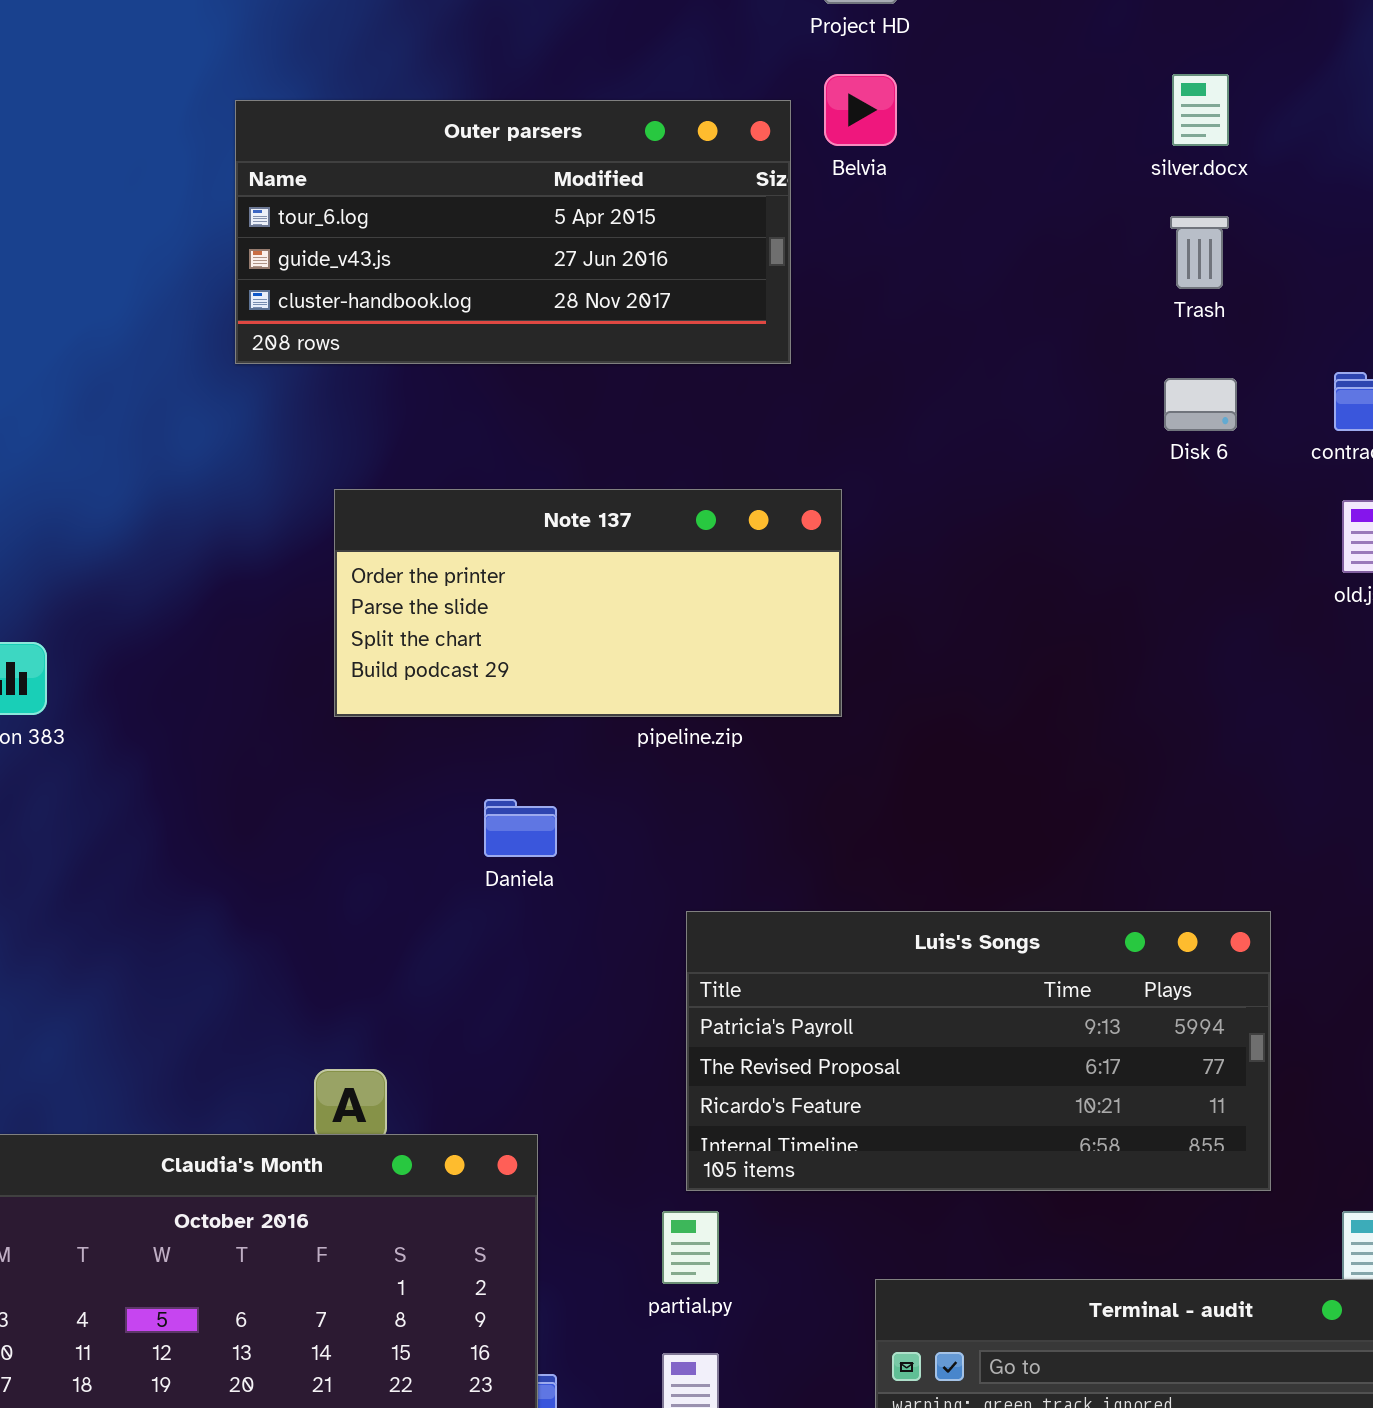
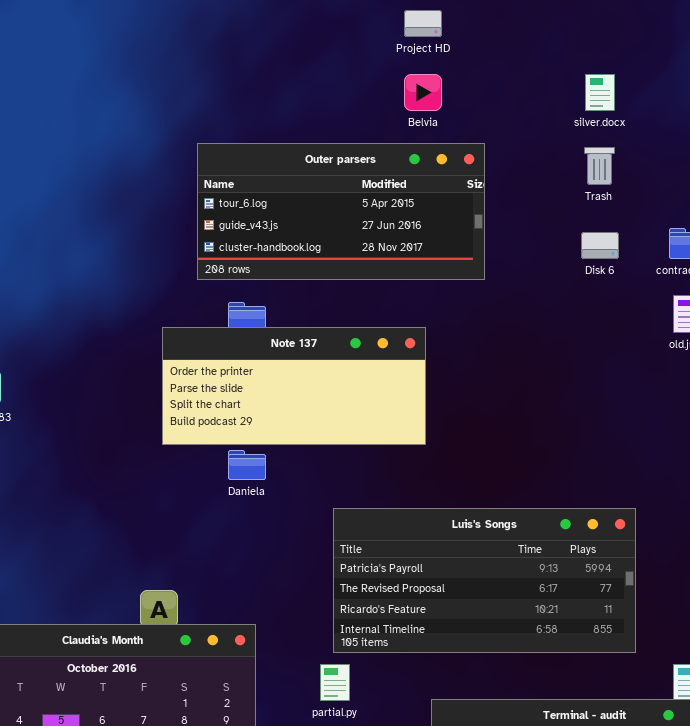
Outer parsers: [235,100,791,364] -> [197,143,485,280], moved
Note 137: [334,489,842,717] -> [162,327,426,445], moved

